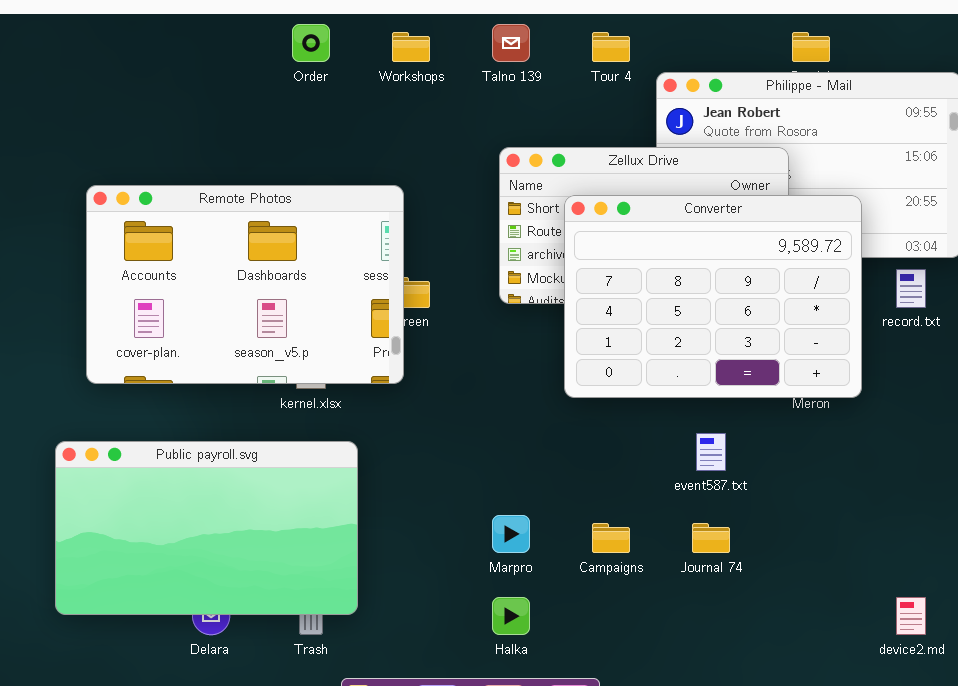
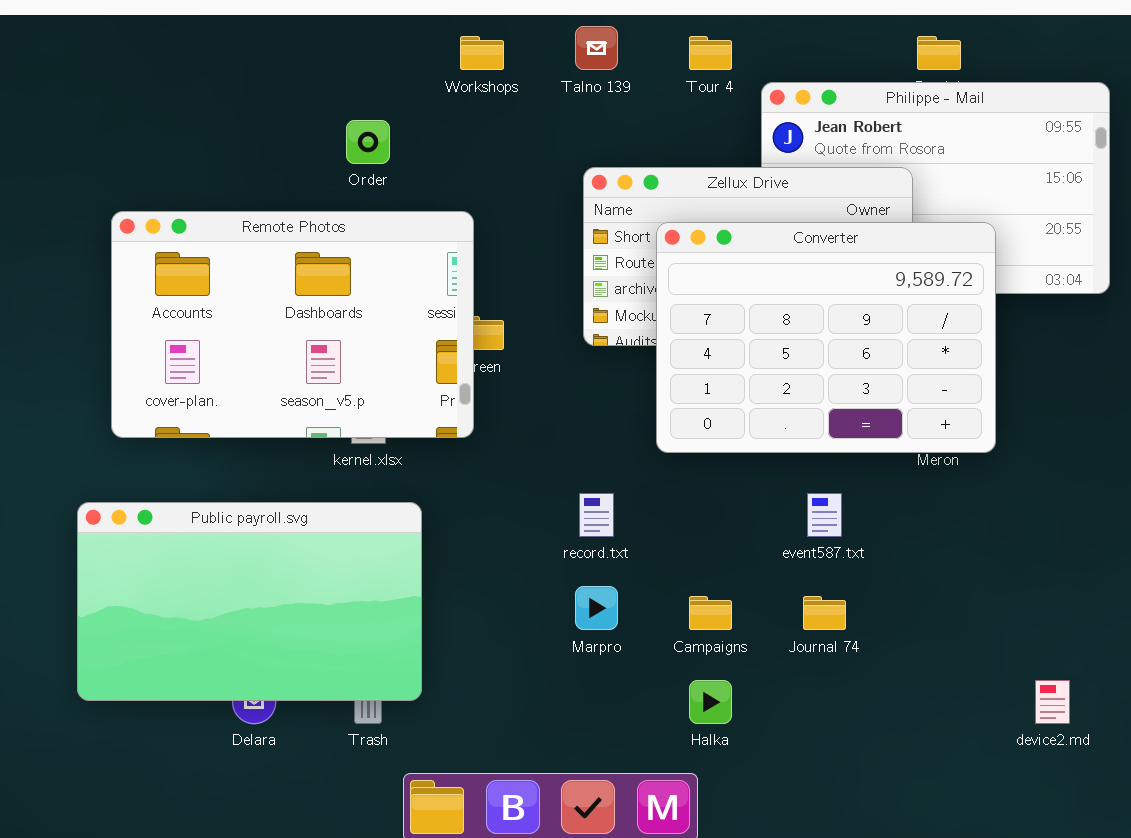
Order: [292,24,330,62] -> [346,120,390,164], moved
record.txt: [896,269,926,308] -> [579,493,614,537], moved
Halka: [492,597,530,635] -> [689,680,732,724], moved

